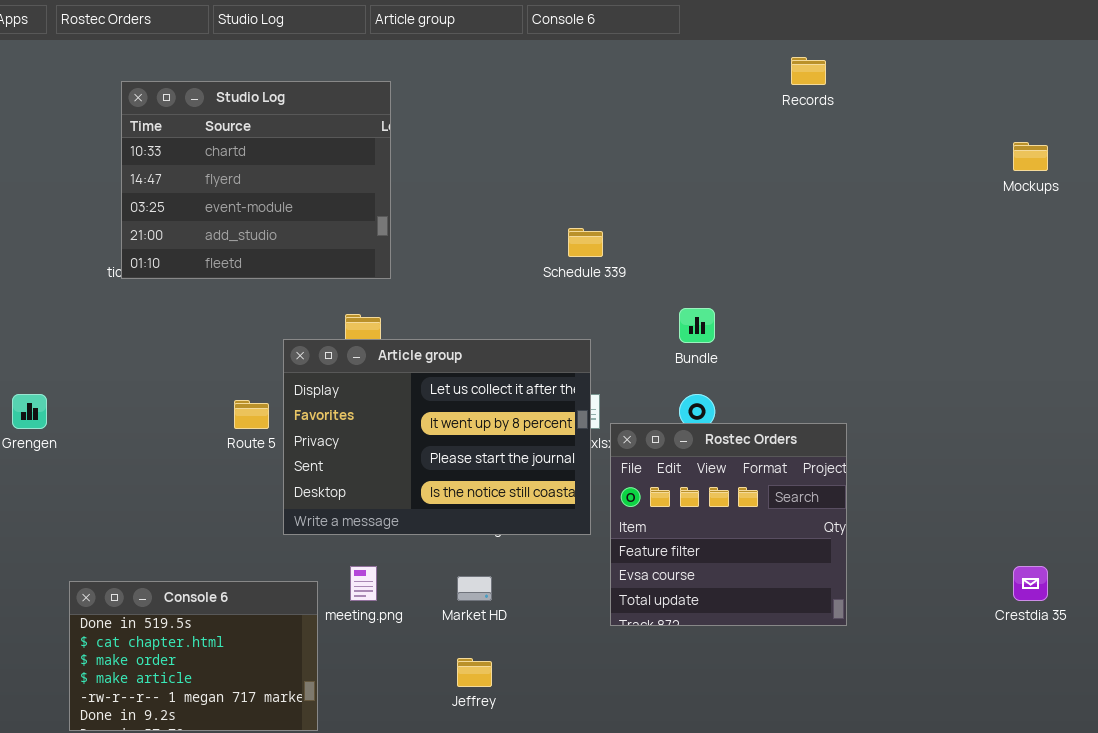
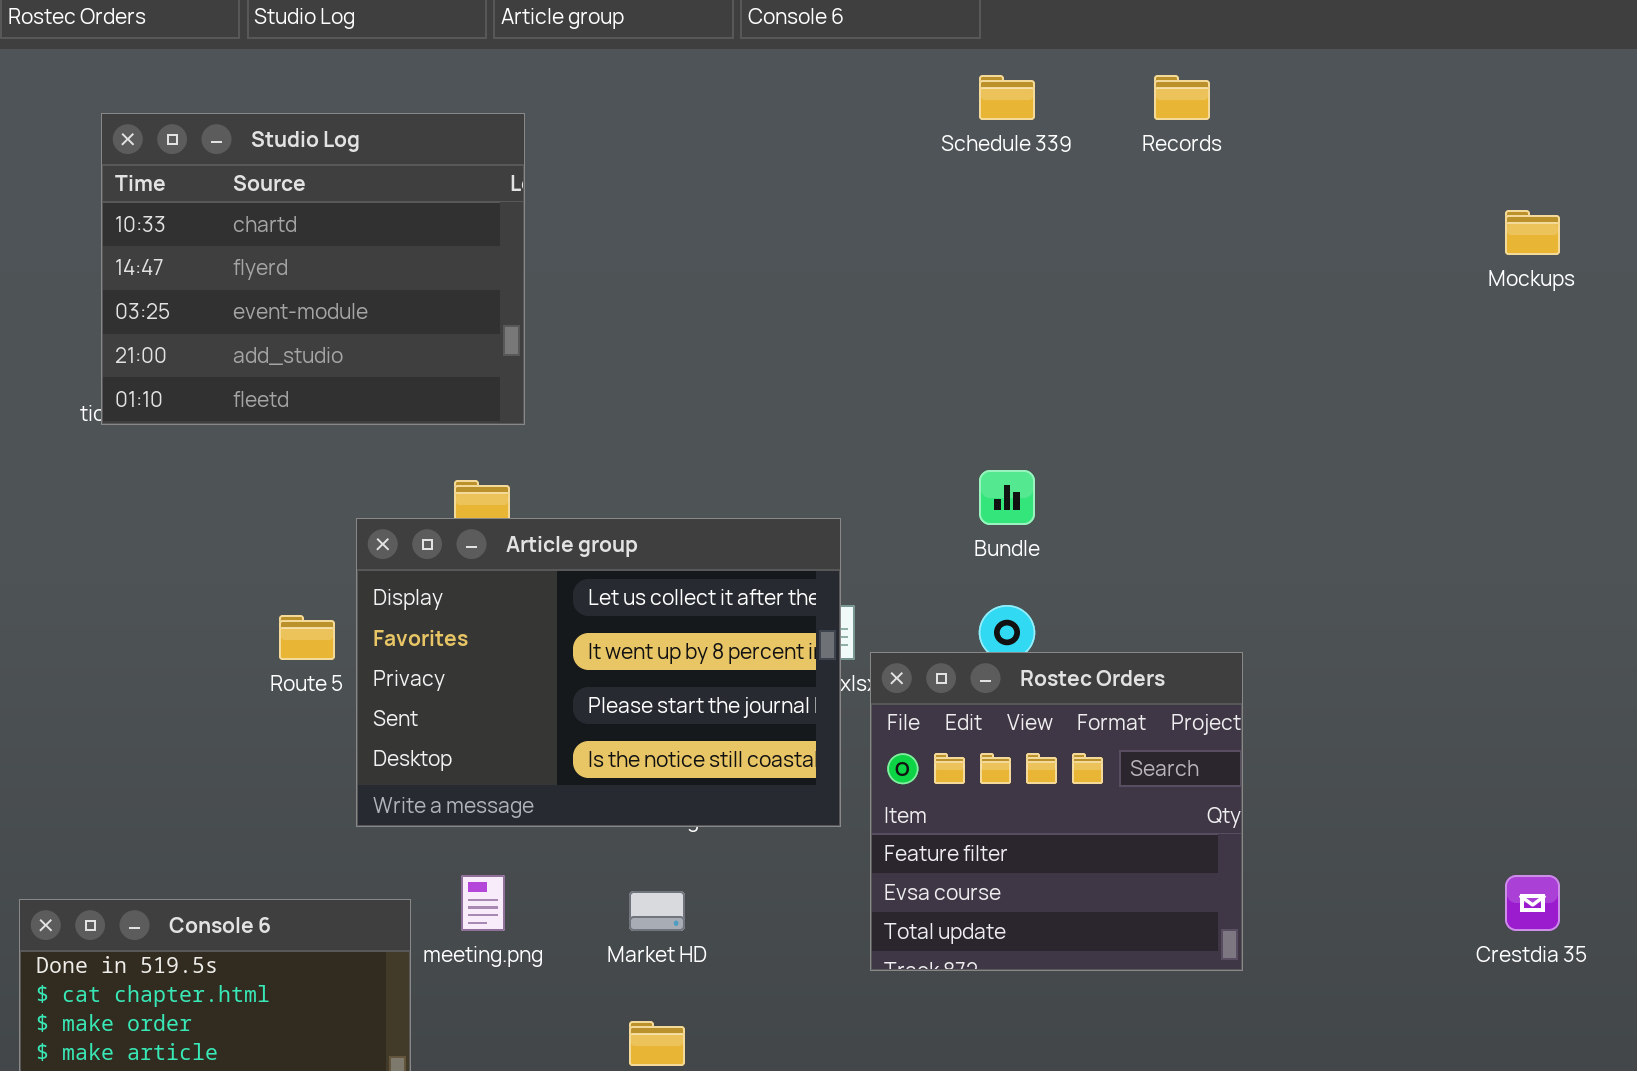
Schedule 339: [568,228,603,257] -> [979,75,1035,120], moved

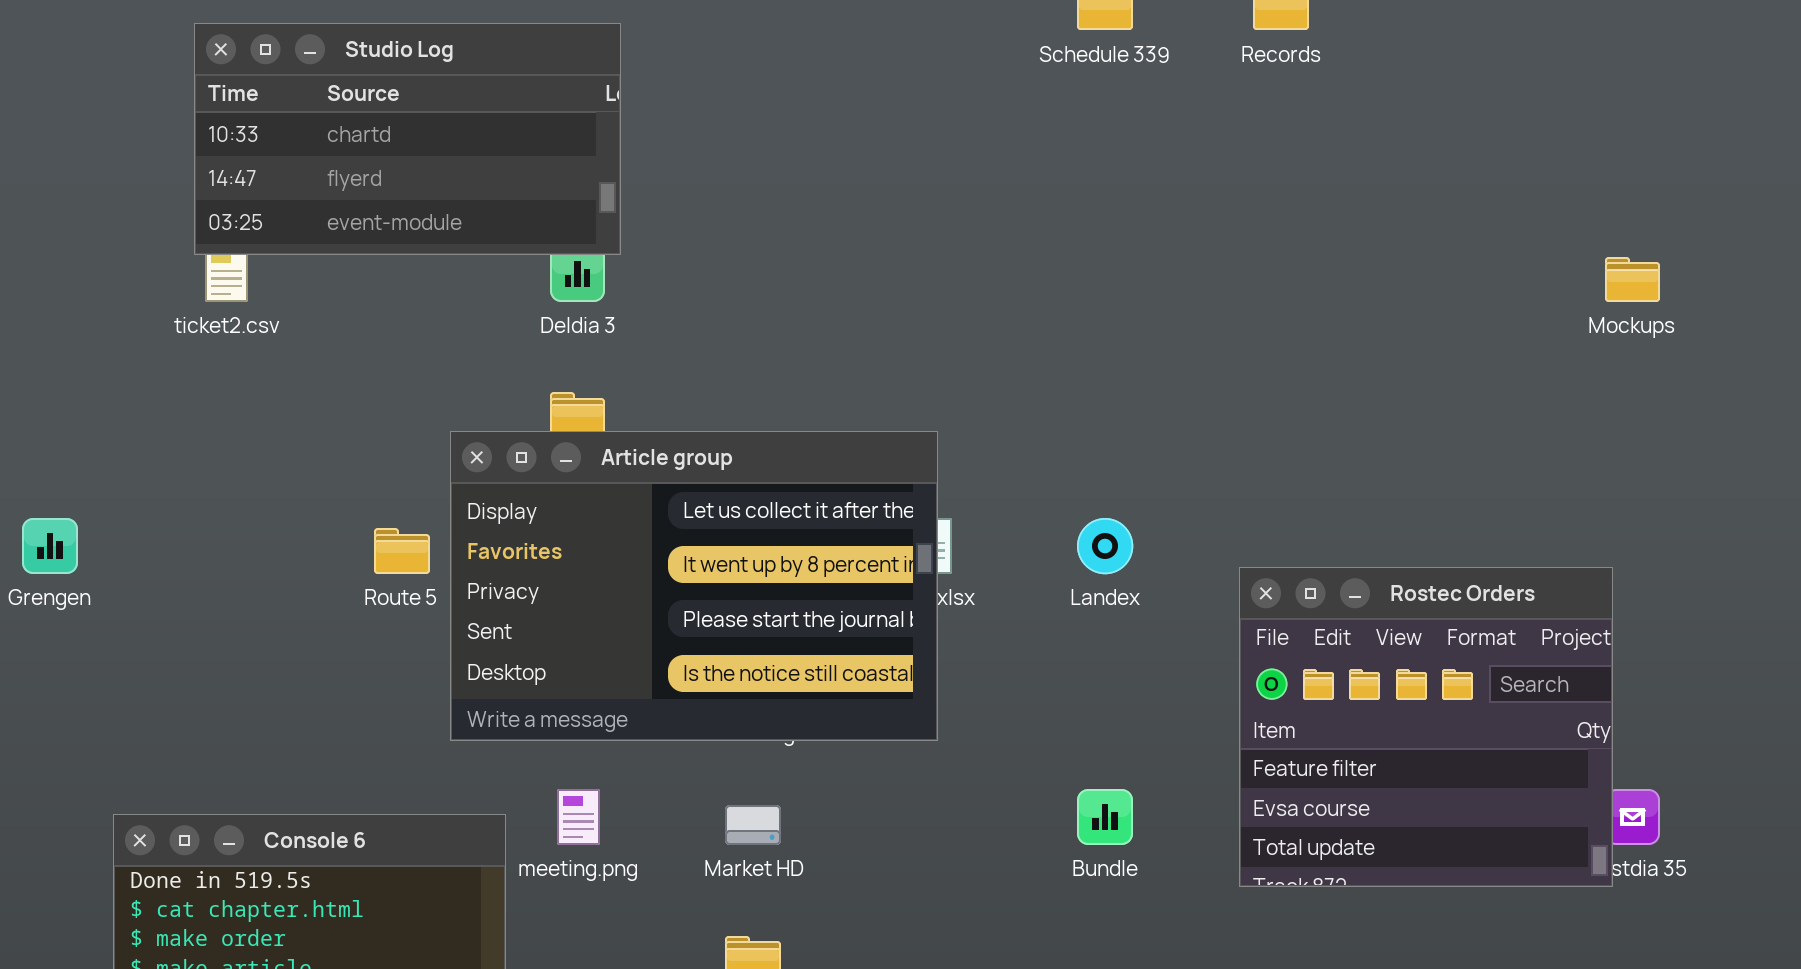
Studio Log: [101,113,525,425] -> [194,23,621,255], resized
Mockups: [1505,210,1560,255] -> [1605,257,1660,302], moved
Bundle: [979,470,1035,525] -> [1077,789,1133,845], moved
Rostec Orders: [870,652,1243,971] -> [1239,567,1613,887], moved

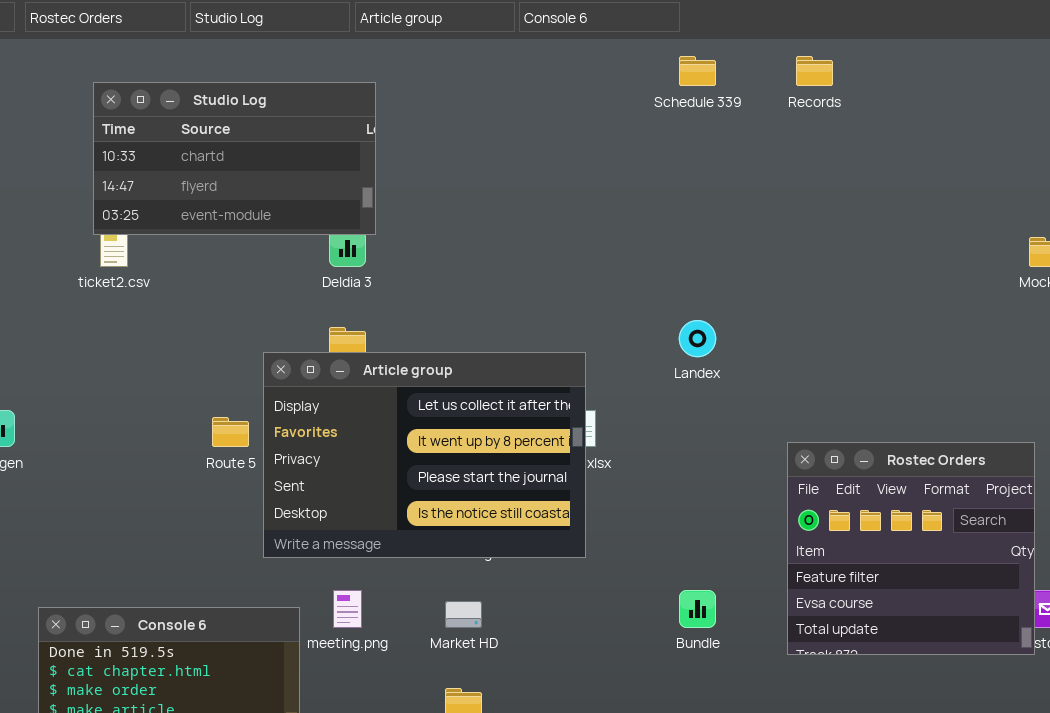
Landex: [1077,518,1133,574] -> [679,320,716,357], moved

